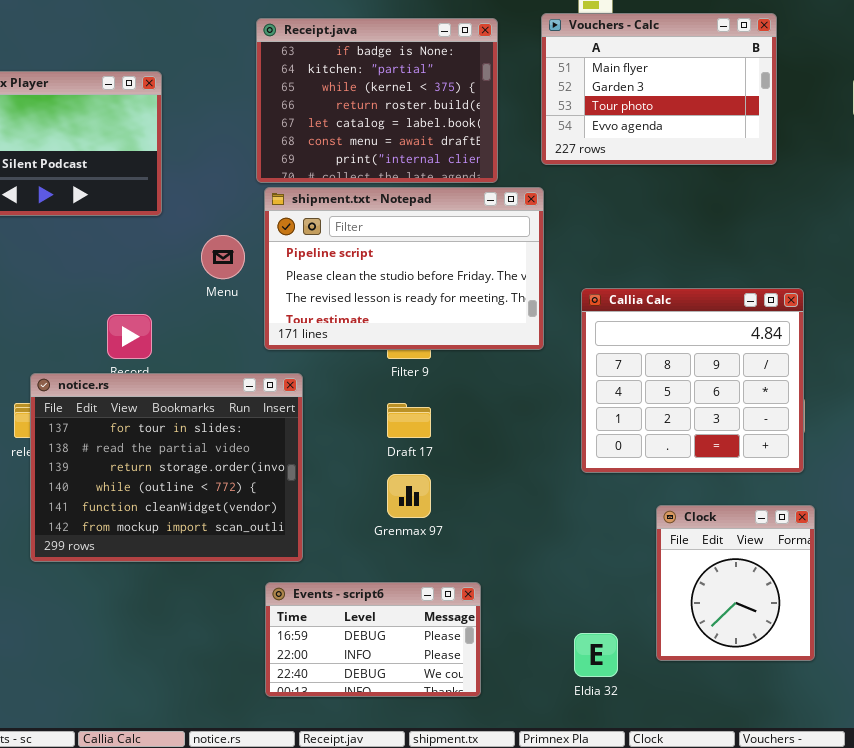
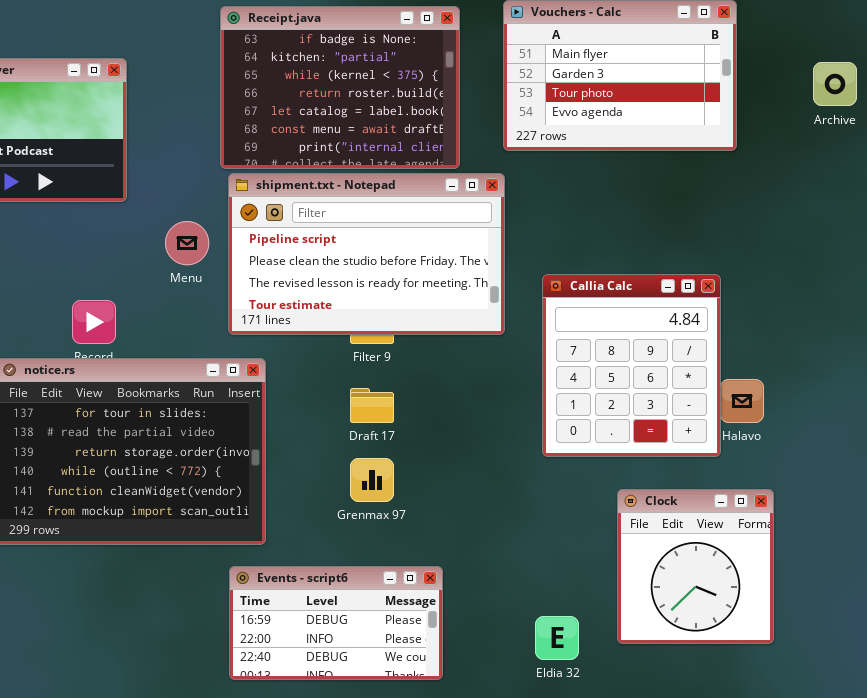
Callia Calc: [581,288,804,473] -> [542,274,721,457], resized

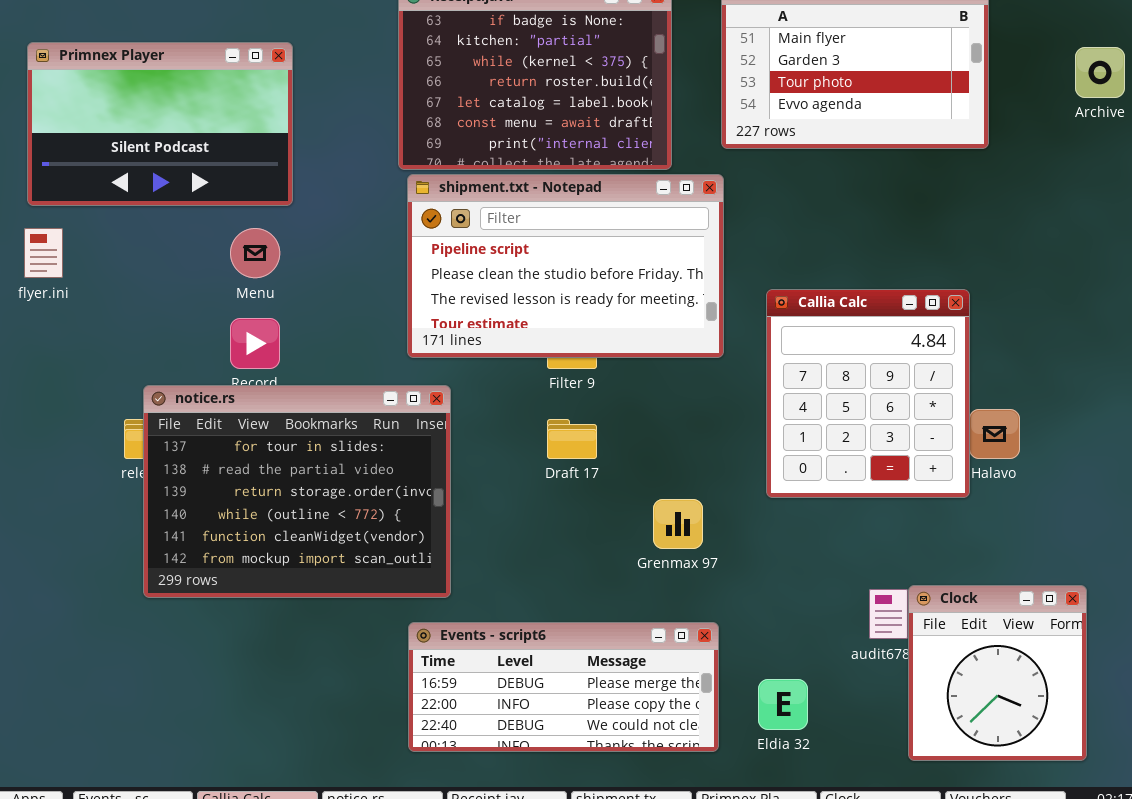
Menu: [165,221,209,265] -> [230,228,280,278], moved
Grenmax 97: [350,458,394,502] -> [653,499,703,549], moved
Clock: [617,489,774,644] -> [908,585,1087,761], moved
Events - script6: [229,566,443,680] -> [408,622,719,752], resized

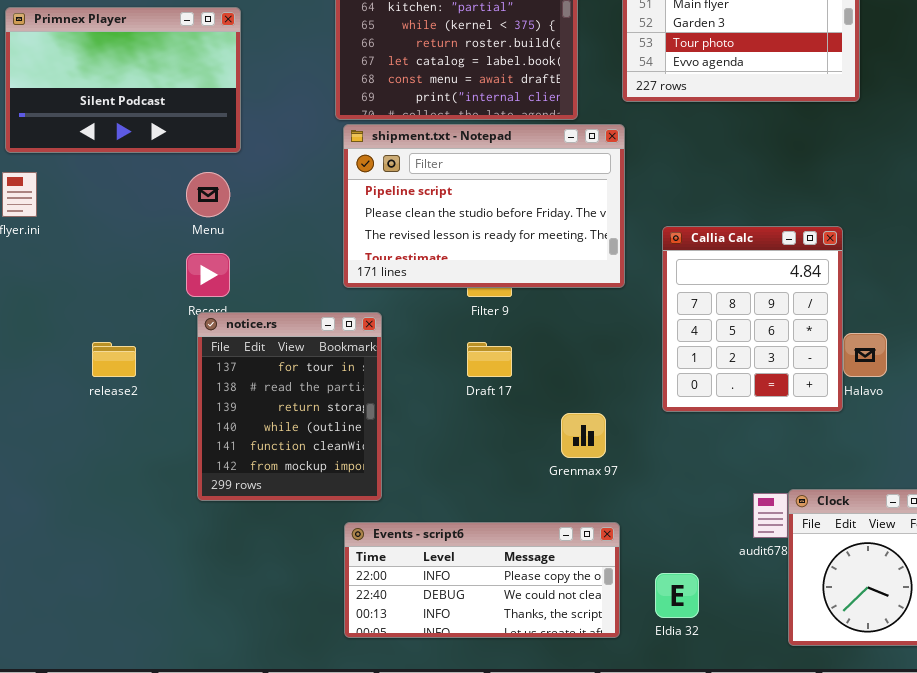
notice.rs: [143,385,451,598] -> [197,312,382,501], resized
Events - script6: [408,622,719,752] -> [344,522,620,638], scrolled down 1 row

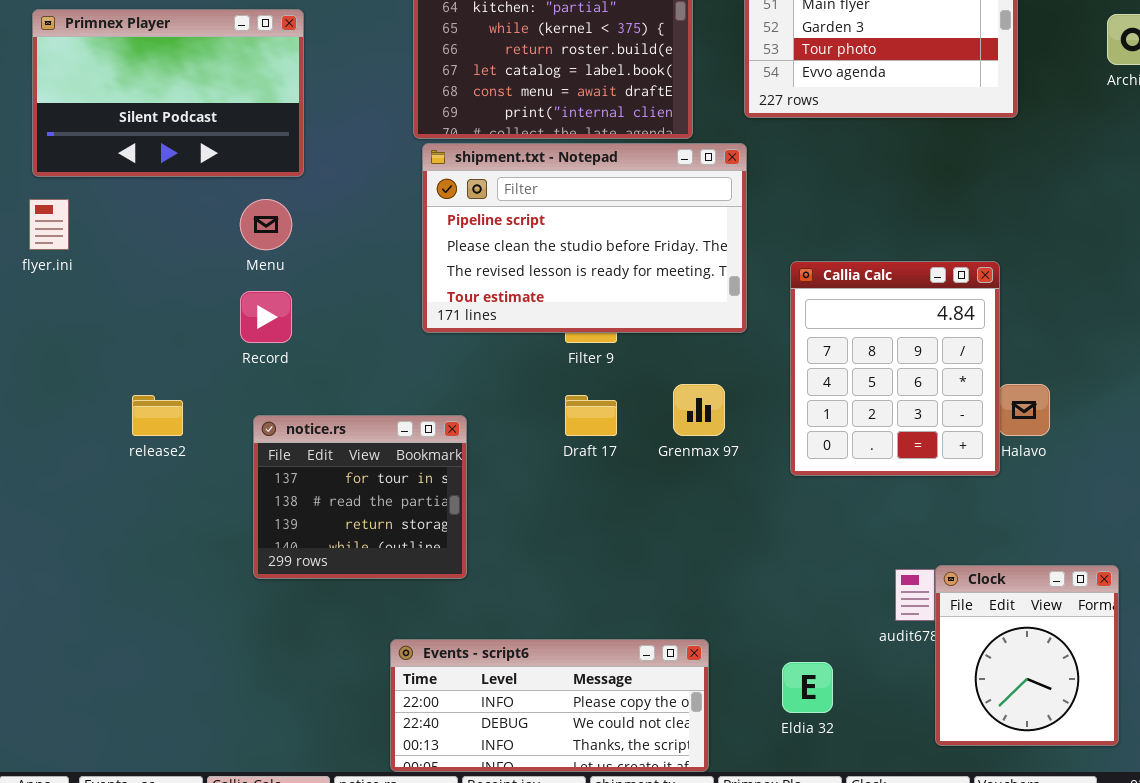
notice.rs: [197,312,382,501] -> [253,415,467,579], resized
Grenmax 97: [561,413,606,458] -> [673,384,725,436], moved
Events - script6: [344,522,620,638] -> [390,639,709,772], moved

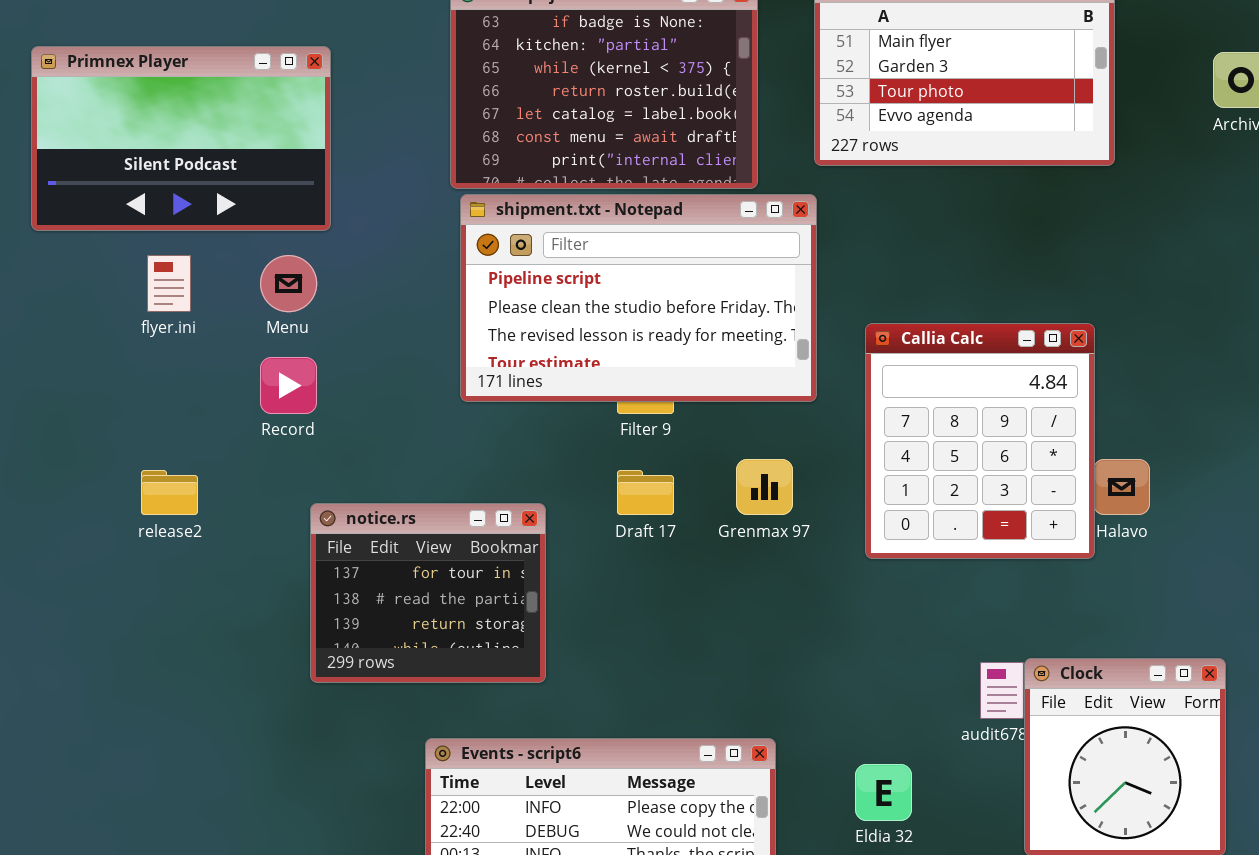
flyer.ini: [29,199,69,250] -> [147,255,191,312], moved
notice.rs: [253,415,467,579] -> [310,503,546,683], moved

